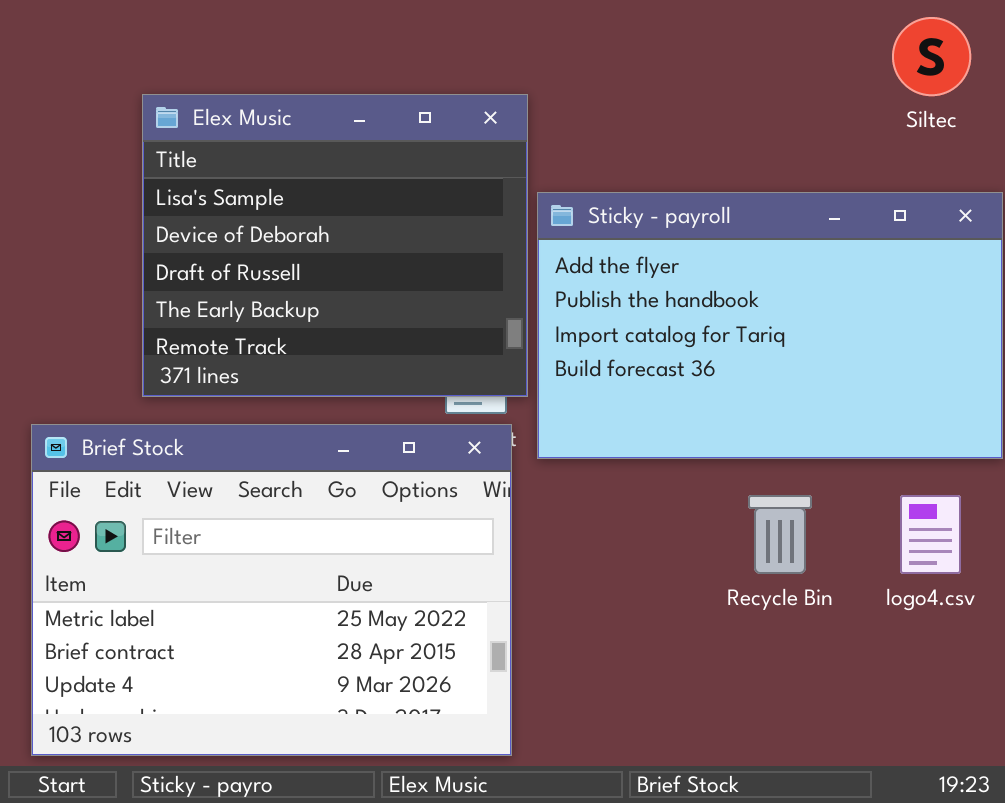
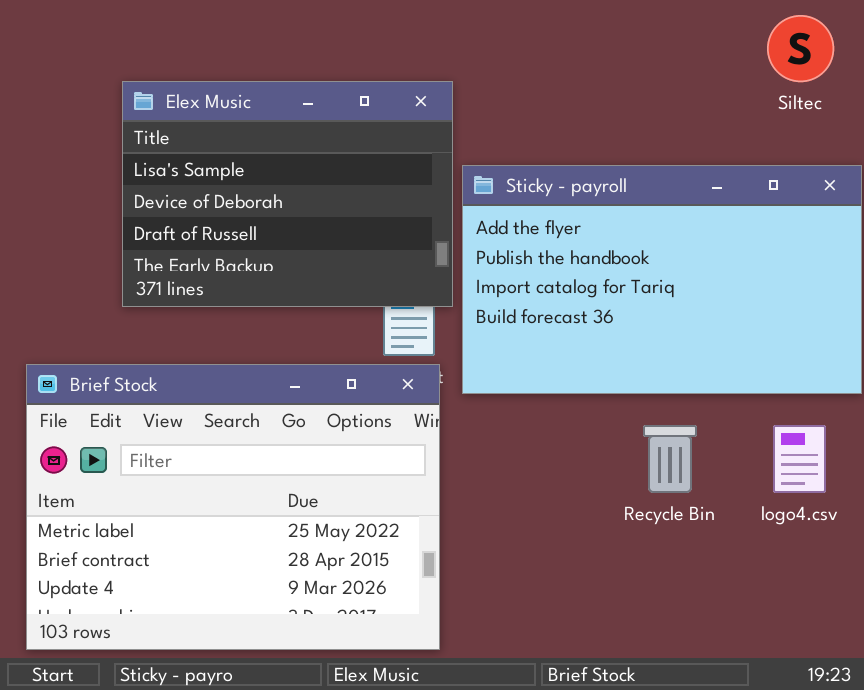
Elex Music: [142,94,528,397] -> [122,81,453,307], resized

